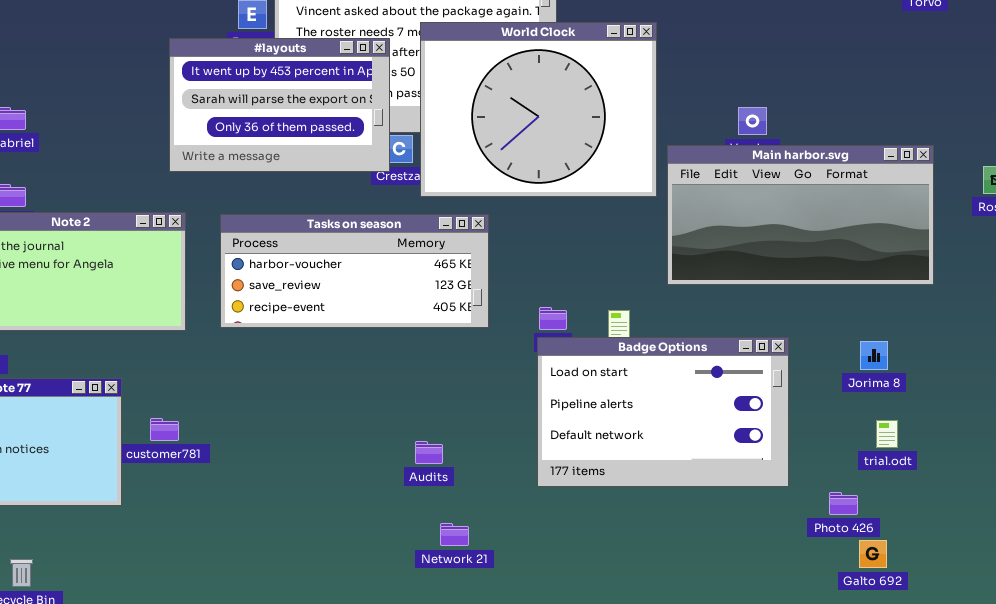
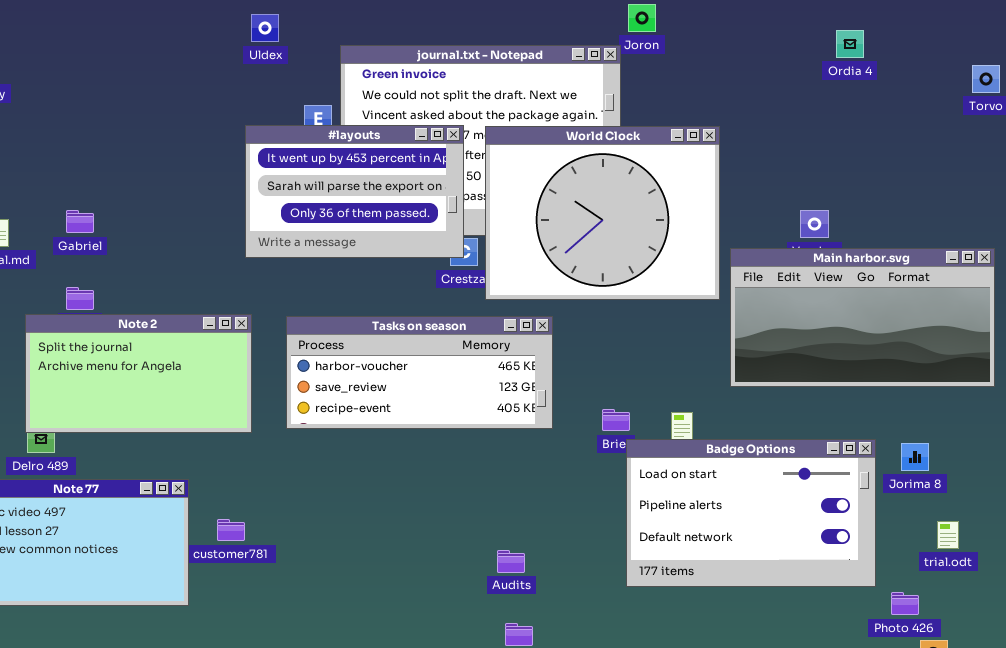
#layouts: [169,38,390,172] -> [245,125,464,258], moved
Badge Options: [537,337,789,487] -> [626,439,876,587], moved
Jorima 8: [860,341,888,370] -> [901,443,929,471], moved
Audits: [415,441,443,464] -> [497,550,525,573], moved

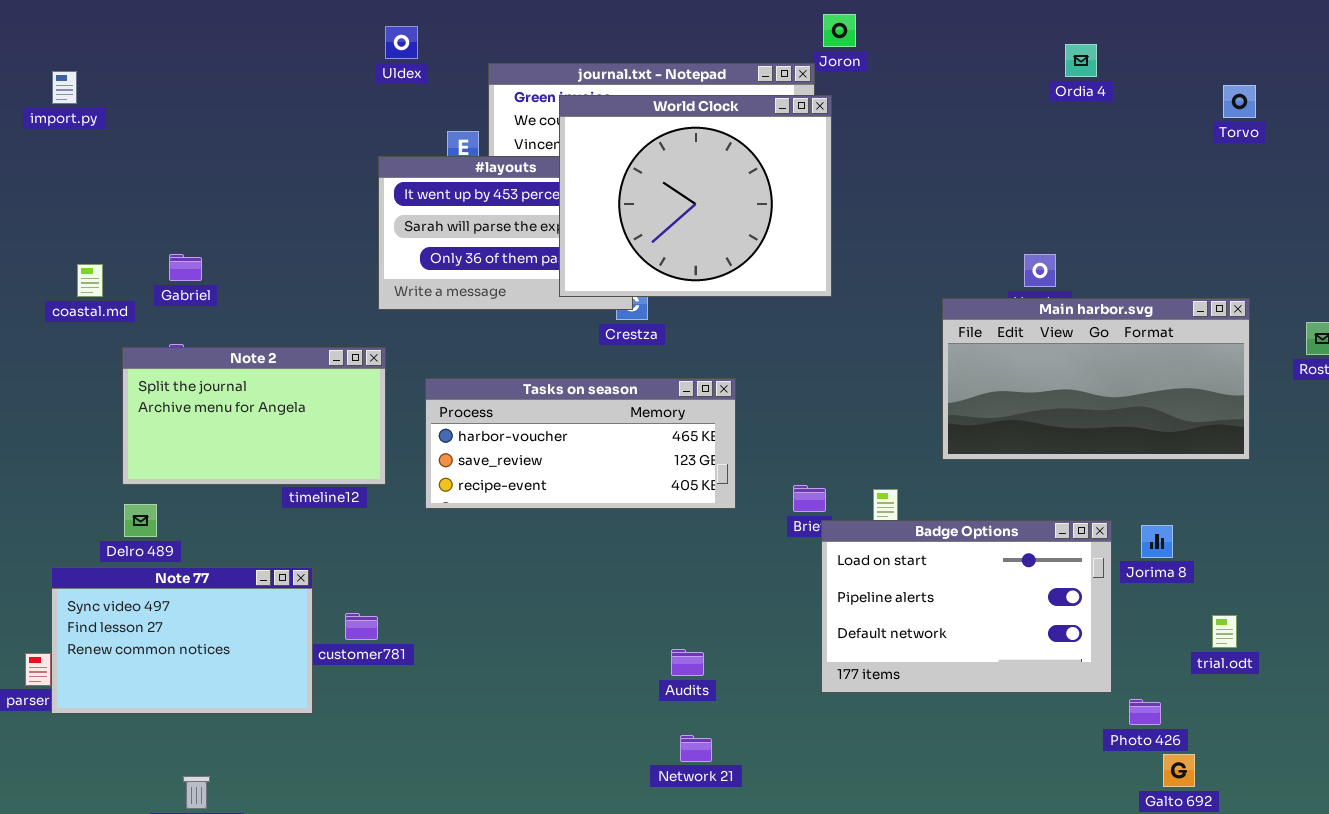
World Clock: [485,126,720,300] -> [559,95,832,297], moved
Note 2: [25,314,252,433] -> [122,347,386,485], moved
trial.odt: [937,521,959,549] -> [1212,615,1237,648], moved

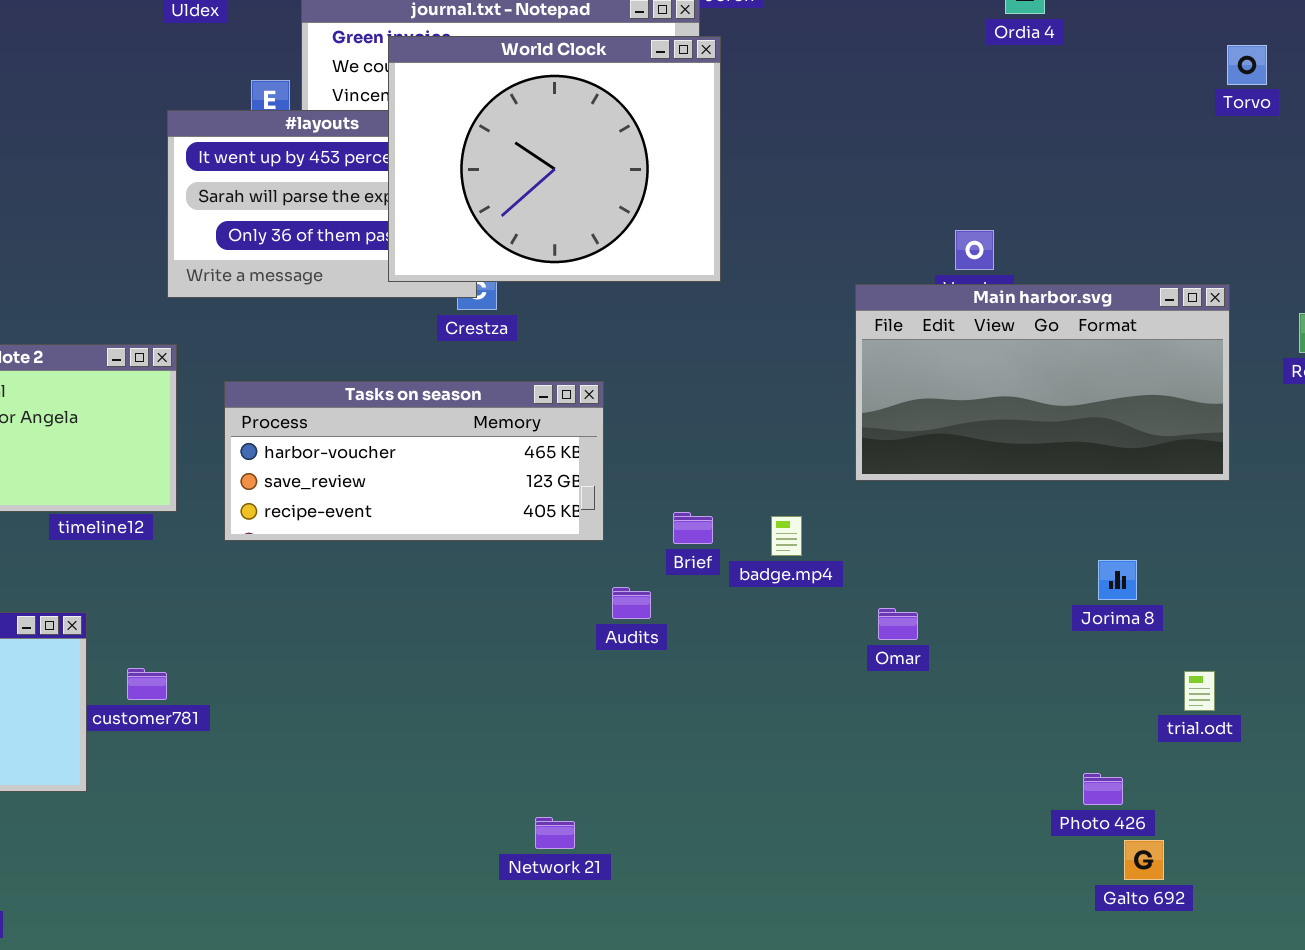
Torvo: [1223,85,1256,118] -> [1227,45,1267,85], moved
Badge Options: [821,520,1112,693] -> none, closed
Audits: [671,649,704,676] -> [612,587,651,619], moved

